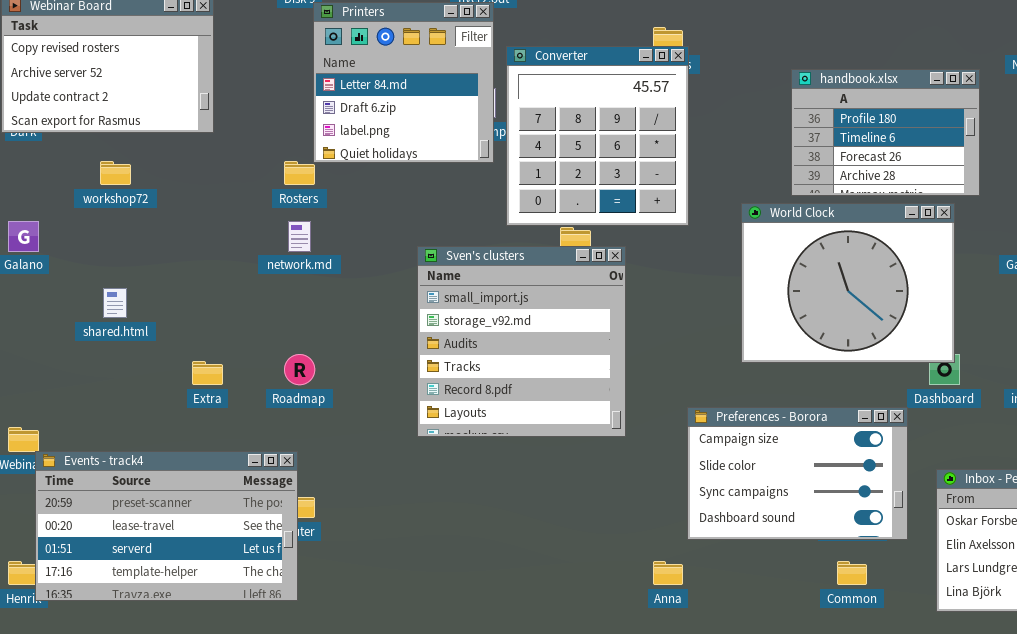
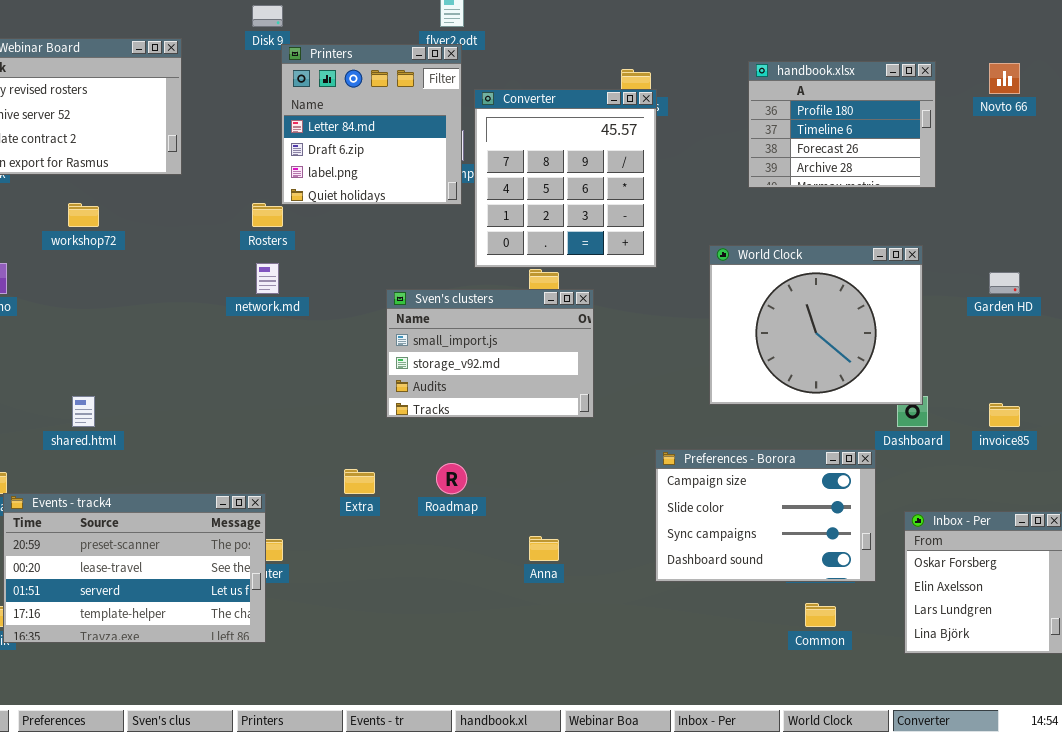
handbook.xlsx: [791,69,980,196] -> [748,61,936,188], moved
Sven's clusters: [417,246,626,437] -> [386,289,594,418], resized
shared.html: [103,288,127,318] -> [72,396,95,427], moved
Roadmap: [284,354,315,385] -> [436,463,467,494], moved
Extra: [192,361,223,385] -> [344,469,375,494], moved
Anna: [653,561,683,585] -> [529,536,559,561], moved

